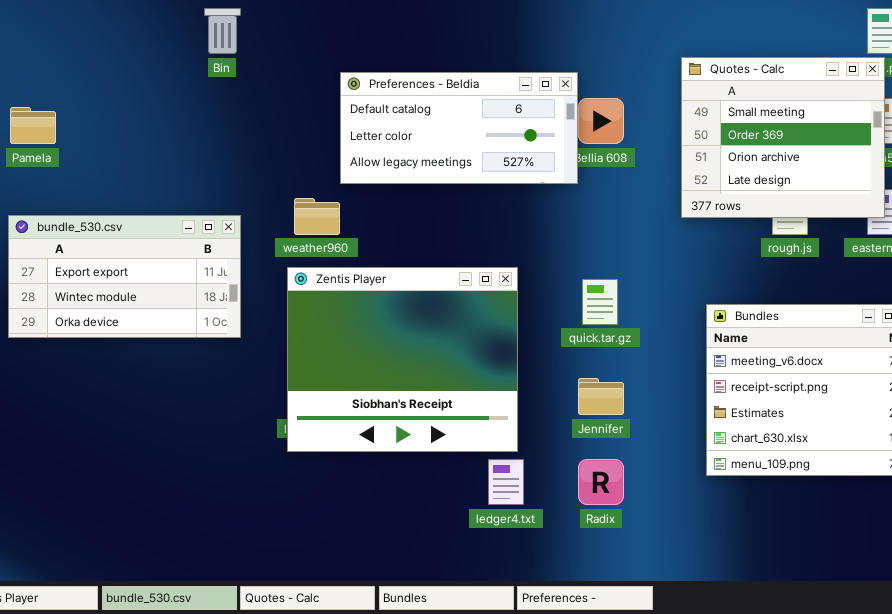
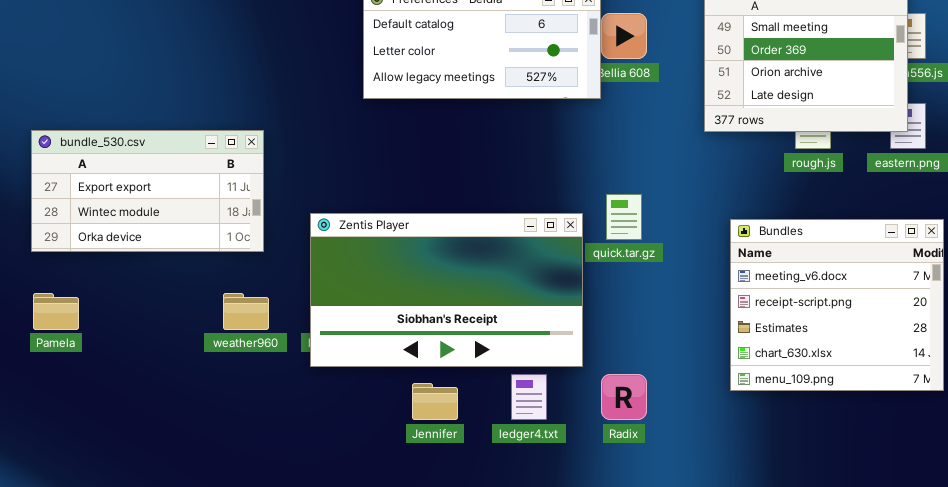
Pamela: [10,107,56,144] -> [33,293,79,330], moved
weather960: [294,198,340,235] -> [223,293,269,330], moved
Zentis Player: [287,267,518,452] -> [310,213,583,367], resized
Jennifer: [578,378,624,415] -> [412,383,458,420], moved

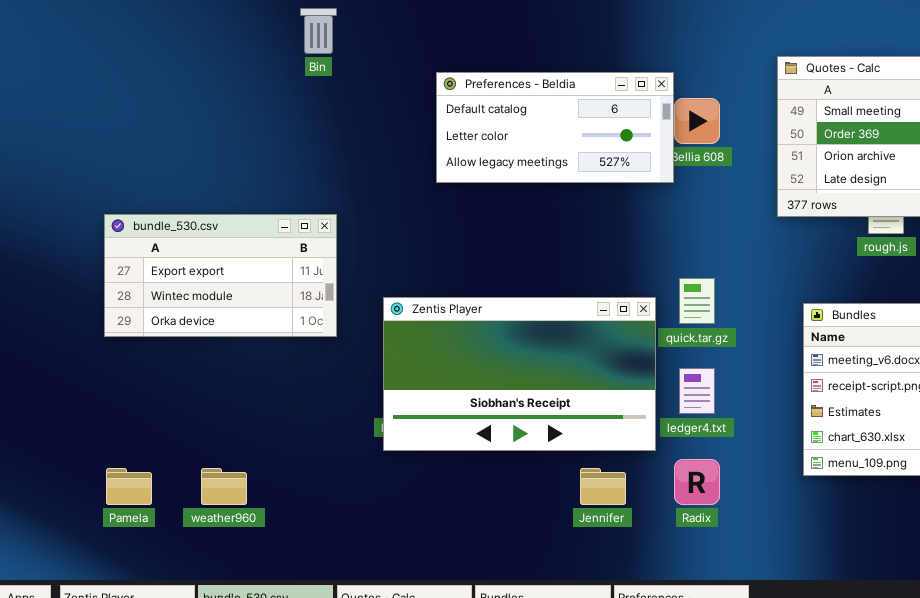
Pamela: [33,293,79,330] -> [106,468,152,505], moved
weather960: [223,293,269,330] -> [201,468,247,505], moved
ledger4.txt: [511,374,547,420] -> [679,368,715,414], moved
Jennifer: [412,383,458,420] -> [580,468,626,505], moved

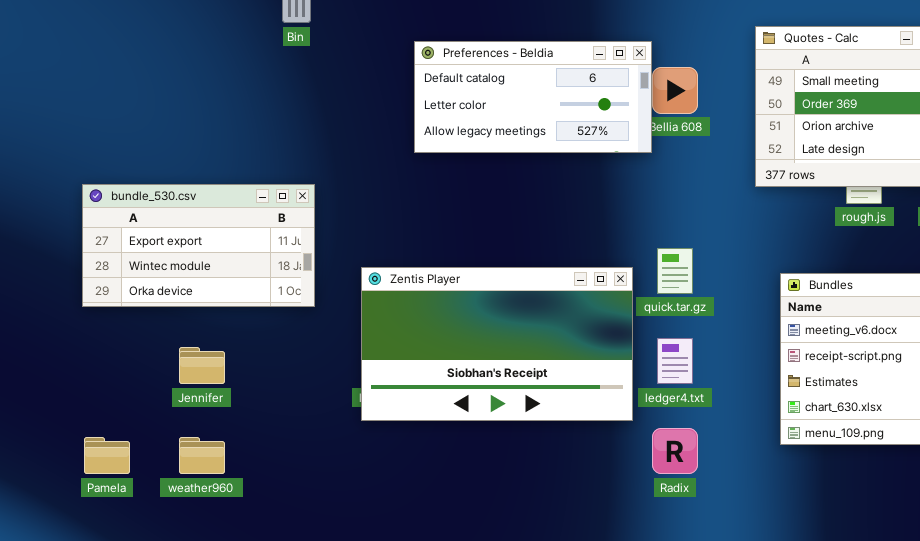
Jennifer: [580,468,626,505] -> [179,347,225,384], moved

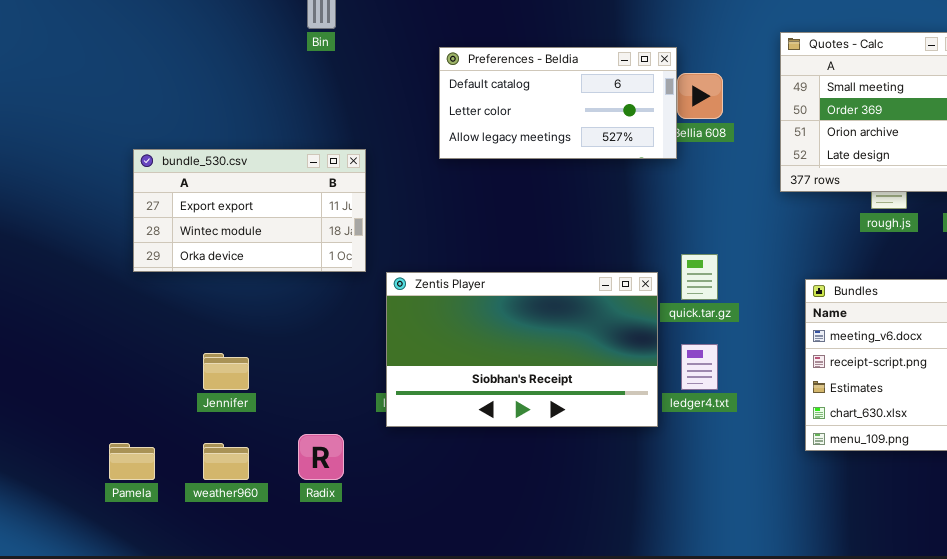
bundle_530.csv: [82,184,315,307] -> [133,149,366,272], moved
Radix: [652,428,698,474] -> [298,434,344,480], moved

